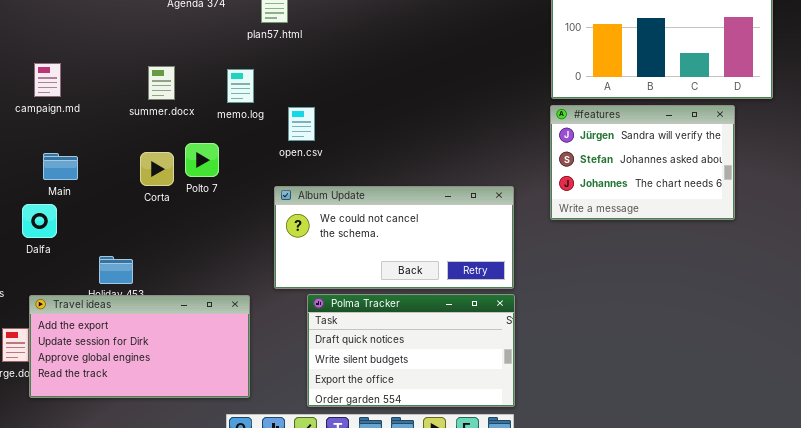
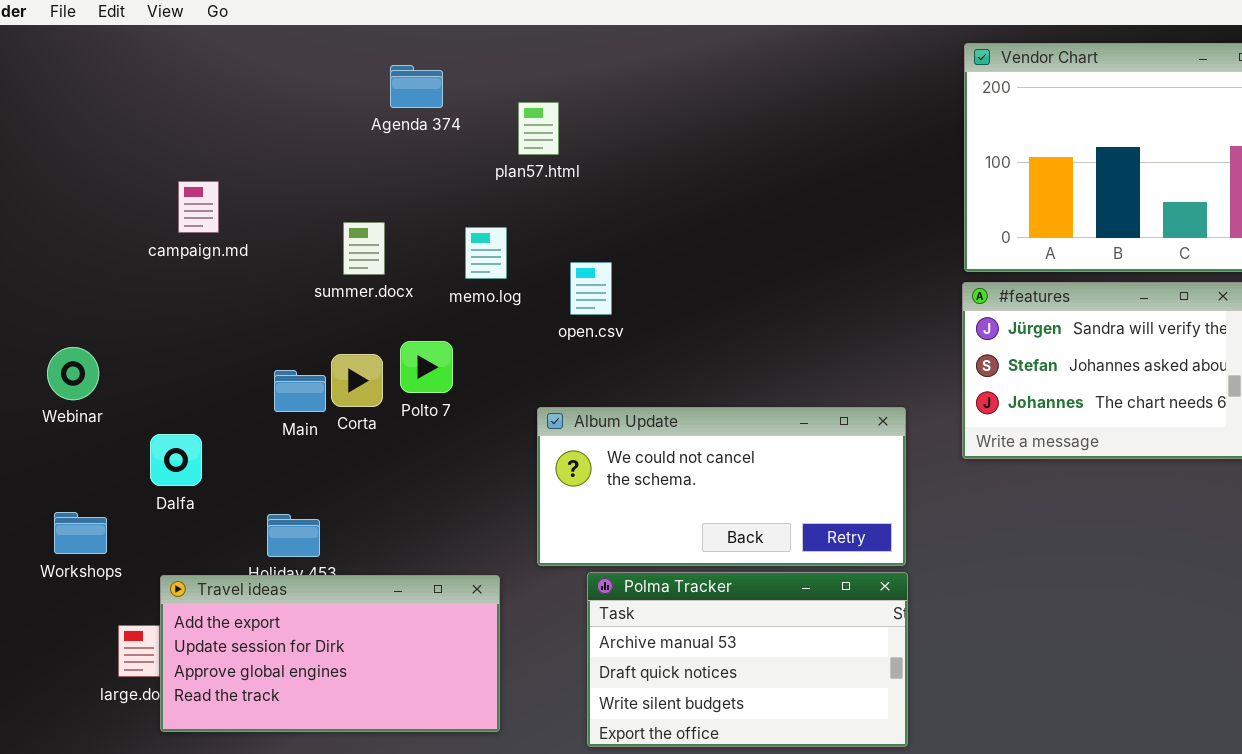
campaign.md: [34,63,61,97] -> [178,181,219,233], moved
open.csv: [288,107,315,141] -> [570,262,612,315], moved
Main: [43,153,78,180] -> [274,370,326,412], moved
Polma Tracker: [307,294,515,407] -> [587,572,908,747], scrolled up 1 row

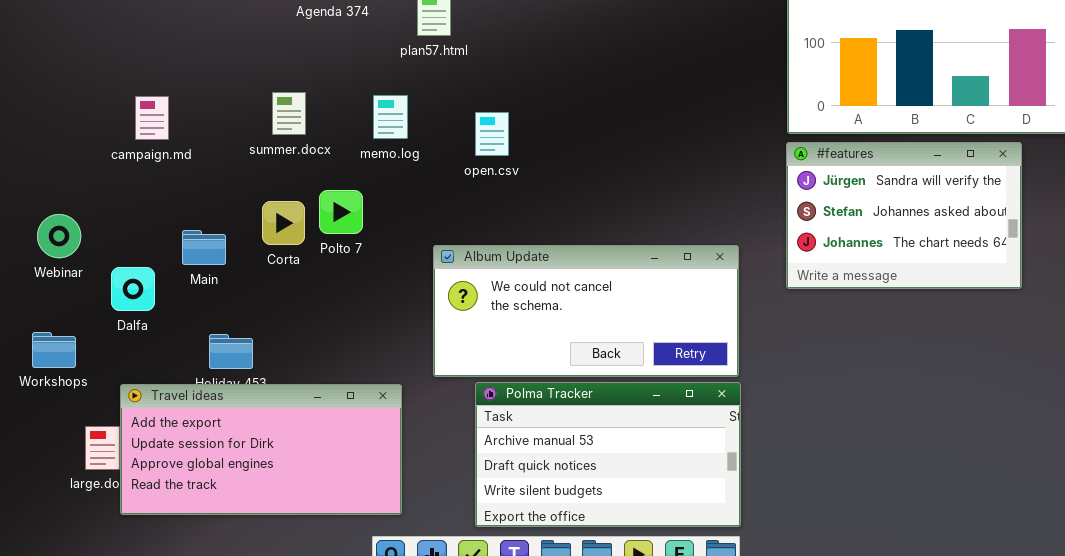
campaign.md: [178,181,219,233] -> [135,96,169,140], moved
open.csv: [570,262,612,315] -> [475,112,509,156], moved
Webinar: [47,347,99,400] -> [37,214,81,258], moved
Main: [274,370,326,412] -> [182,230,226,265], moved

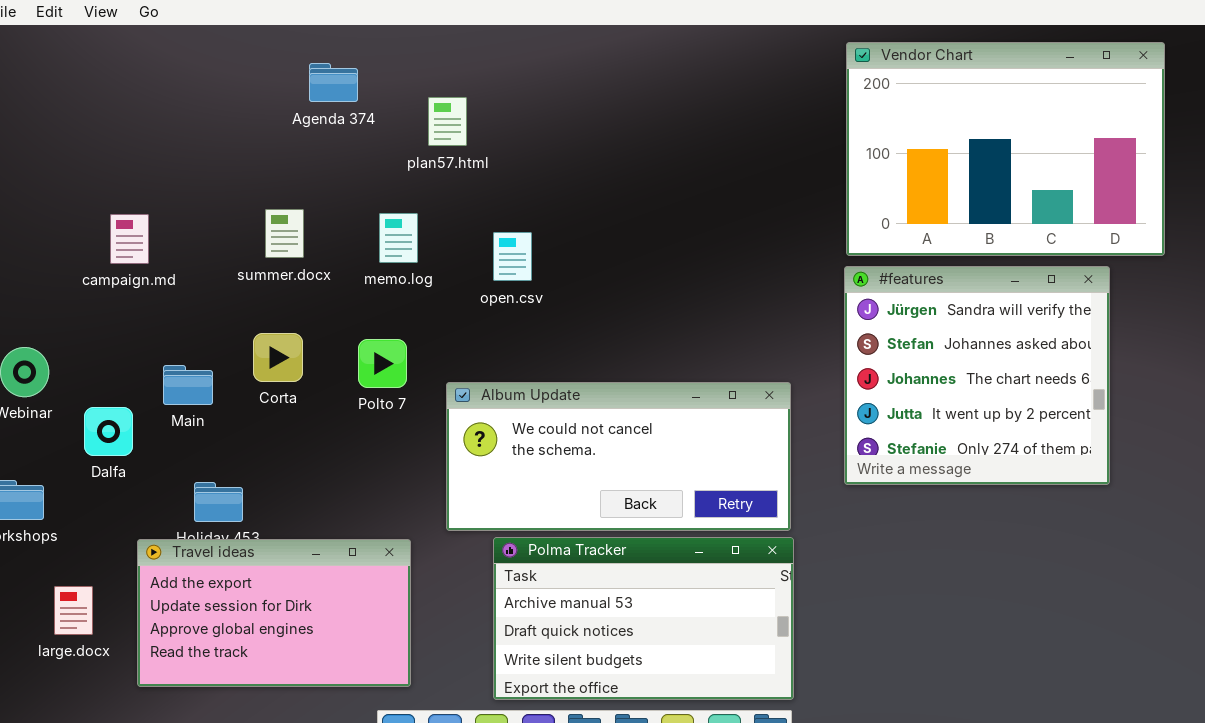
#features: [786,142,1022,289] -> [844,266,1110,485], resized
Polto 7: [319,190,363,234] -> [358,339,407,388], moved
Travel ideas: [120,384,402,515] -> [137,539,411,687], resized

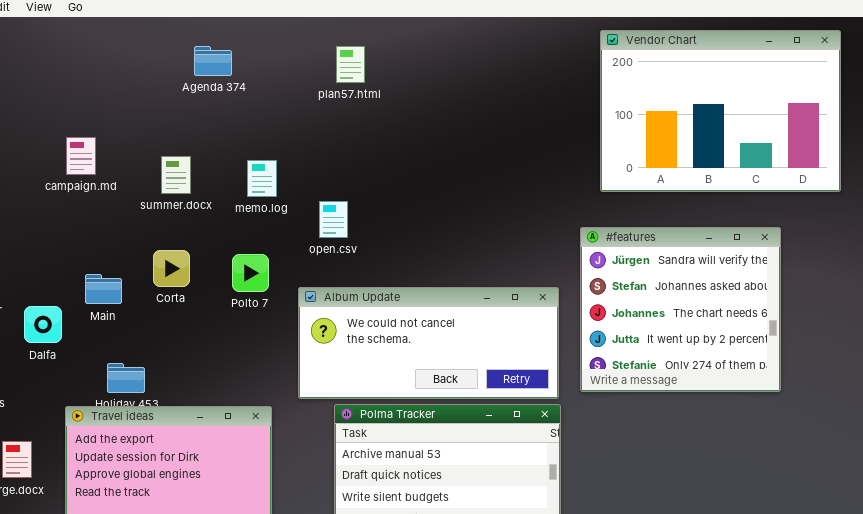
plan57.html: [428,97,467,146] -> [336,46,365,83], moved
campaign.md: [110,214,149,264] -> [66,137,96,175], moved
open.csv: [493,232,532,281] -> [319,201,348,238], moved
#features: [844,266,1110,485] -> [580,227,781,392], moved

